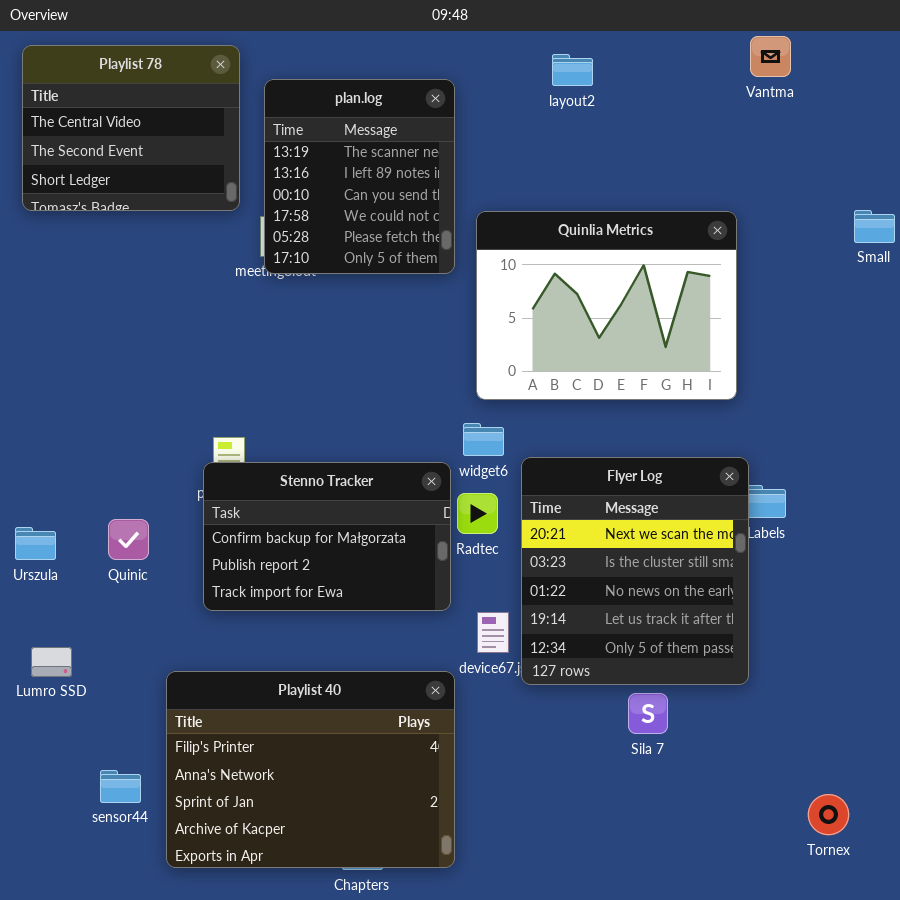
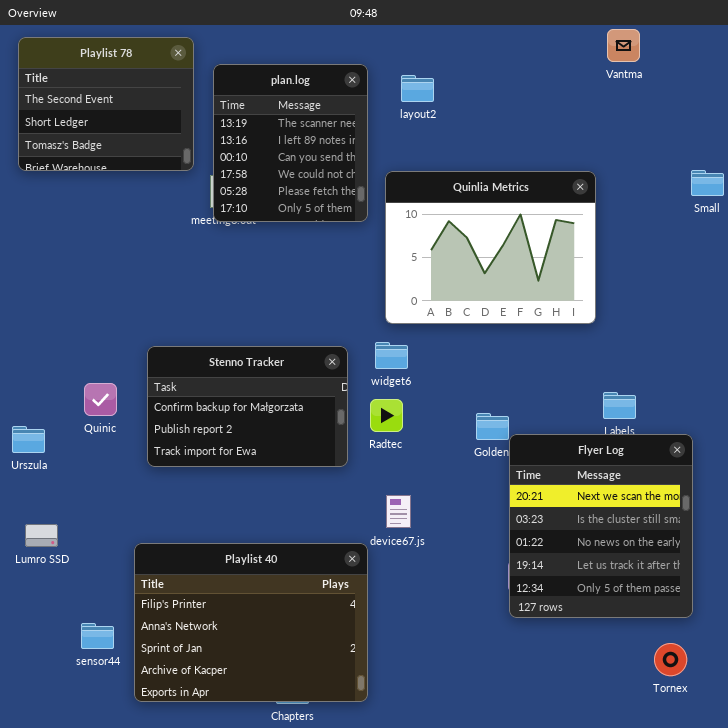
Playlist 78: [22,45,240,211] -> [18,37,194,171], scrolled down 1 row
layout2: [552,54,593,86] -> [401,75,434,102], moved
Flyer Log: [521,457,749,685] -> [509,434,693,618], moved
Stenno Tracker: [203,462,451,611] -> [147,346,348,467], moved
Quinic: [108,519,149,560] -> [84,383,117,416], moved

